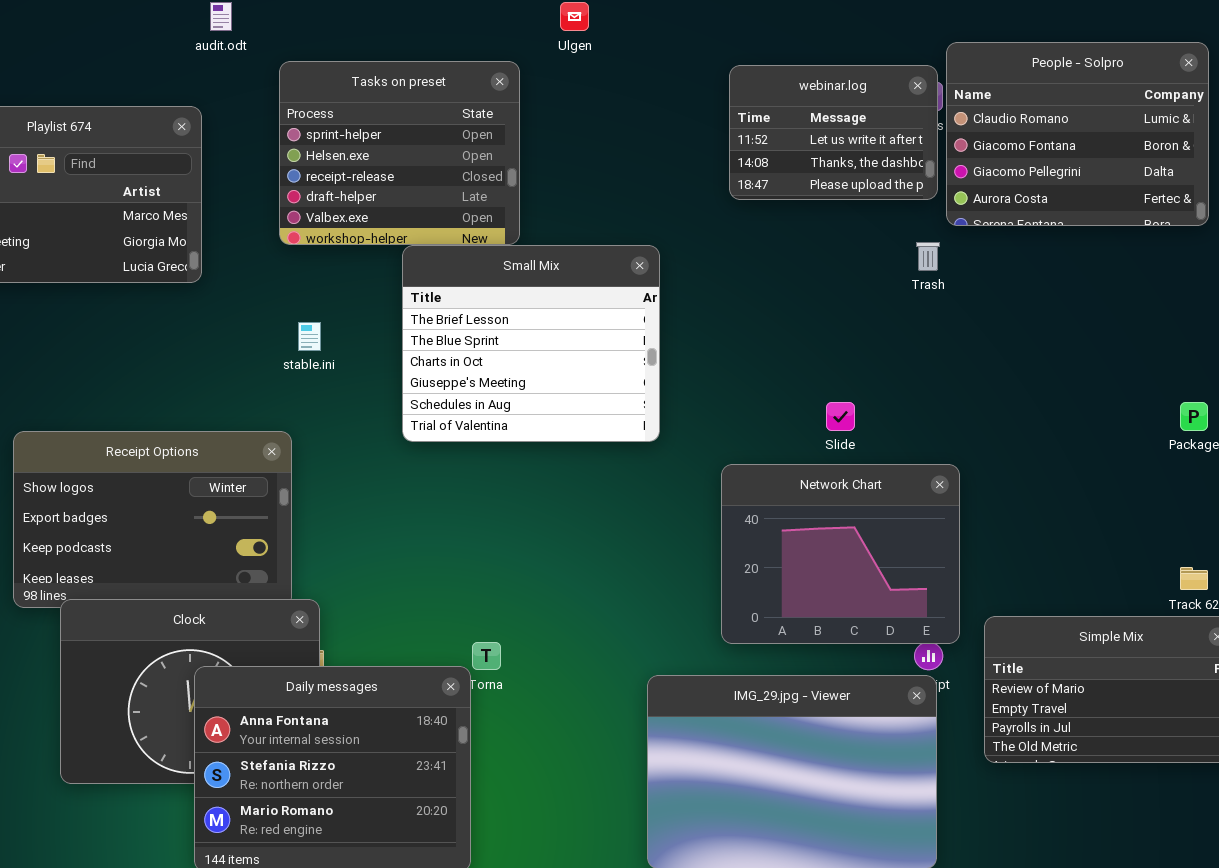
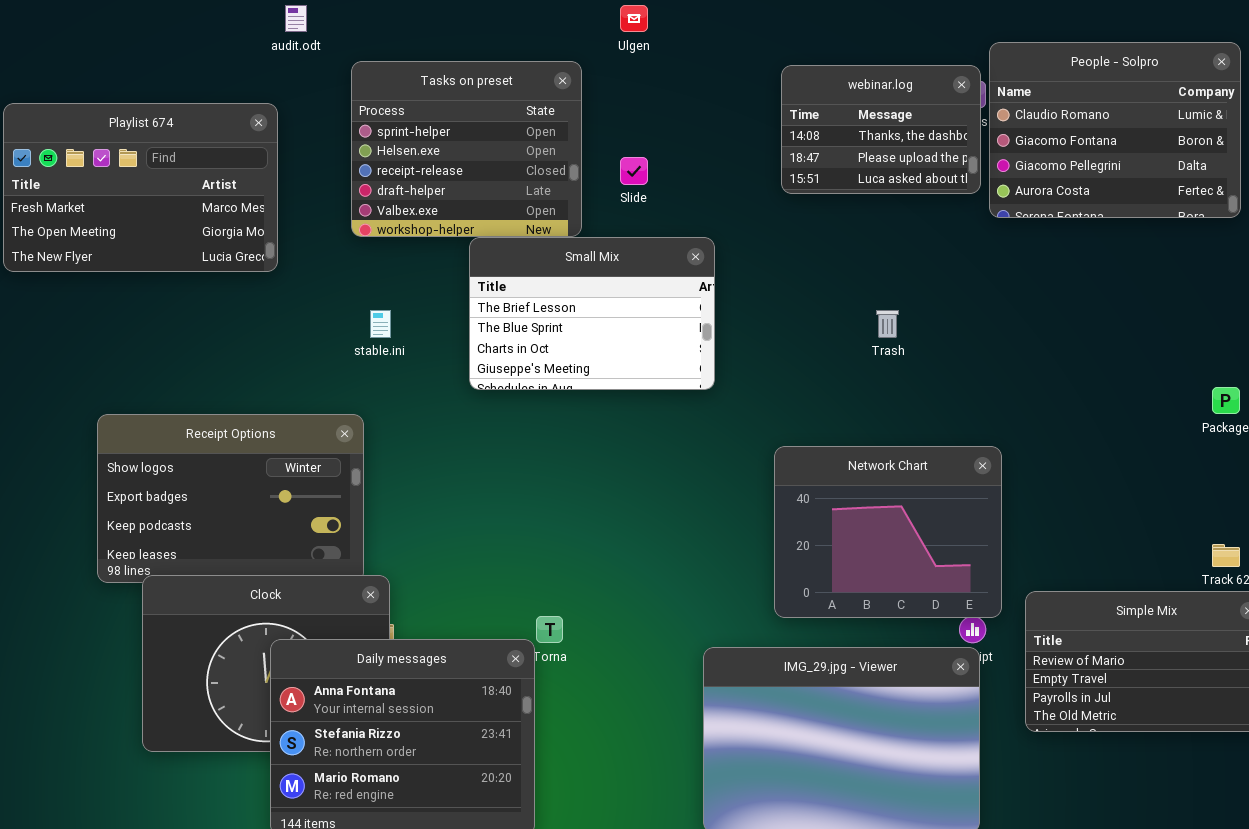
webinar.log: [729,65,938,200] -> [781,65,981,194], scrolled down 1 row
Trash: [916,242,940,271] -> [876,310,899,338], moved
Small Mix: [402,245,660,442] -> [469,237,715,390], resized
Slide: [826,402,855,431] -> [620,157,648,185], moved

